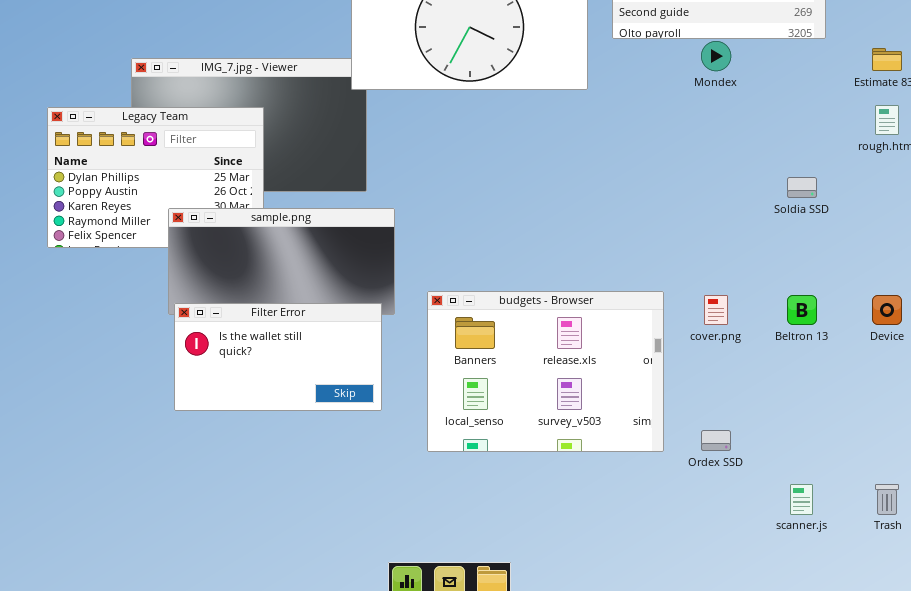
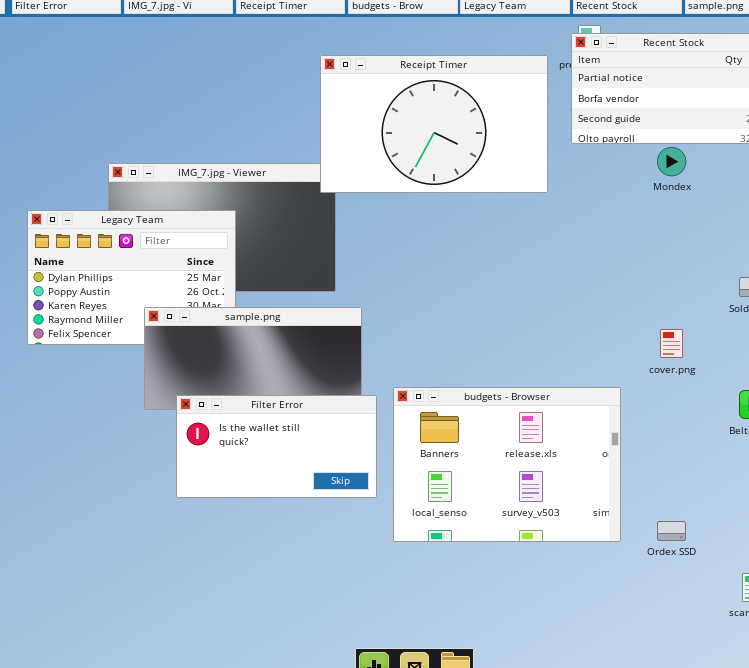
cover.png: [704,295,728,325] -> [660,329,683,358], moved
Filter Error: [174,303,382,411] -> [176,395,377,498], moved

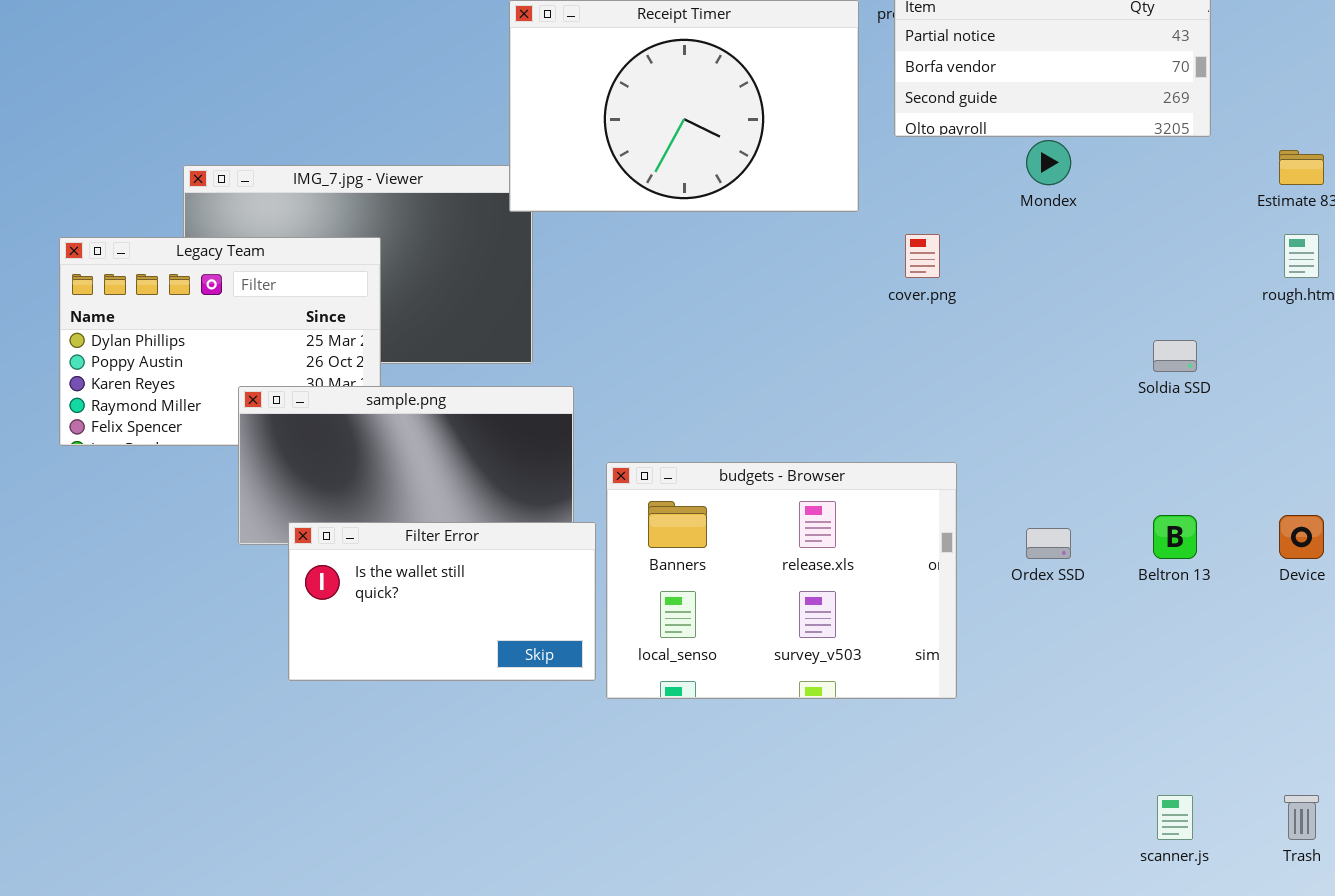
cover.png: [660,329,683,358] -> [905,234,940,278], moved
budgets - Browser: [393,387,621,542] -> [606,462,957,699], moved
Ordex SSD: [657,521,686,541] -> [1026,528,1071,559], moved

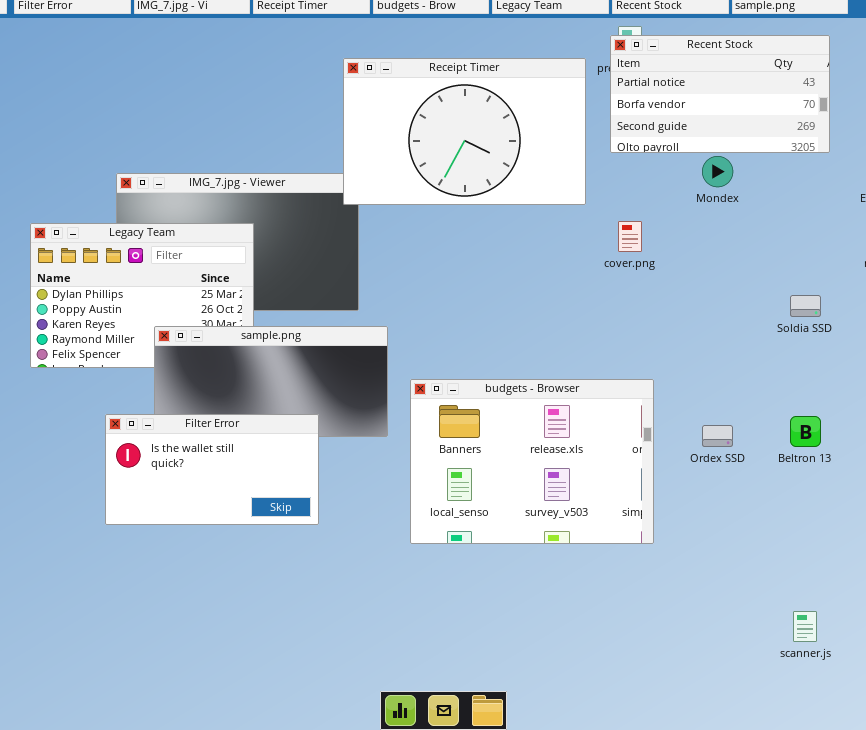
Filter Error: [288,522,596,681] -> [105,414,319,525], moved

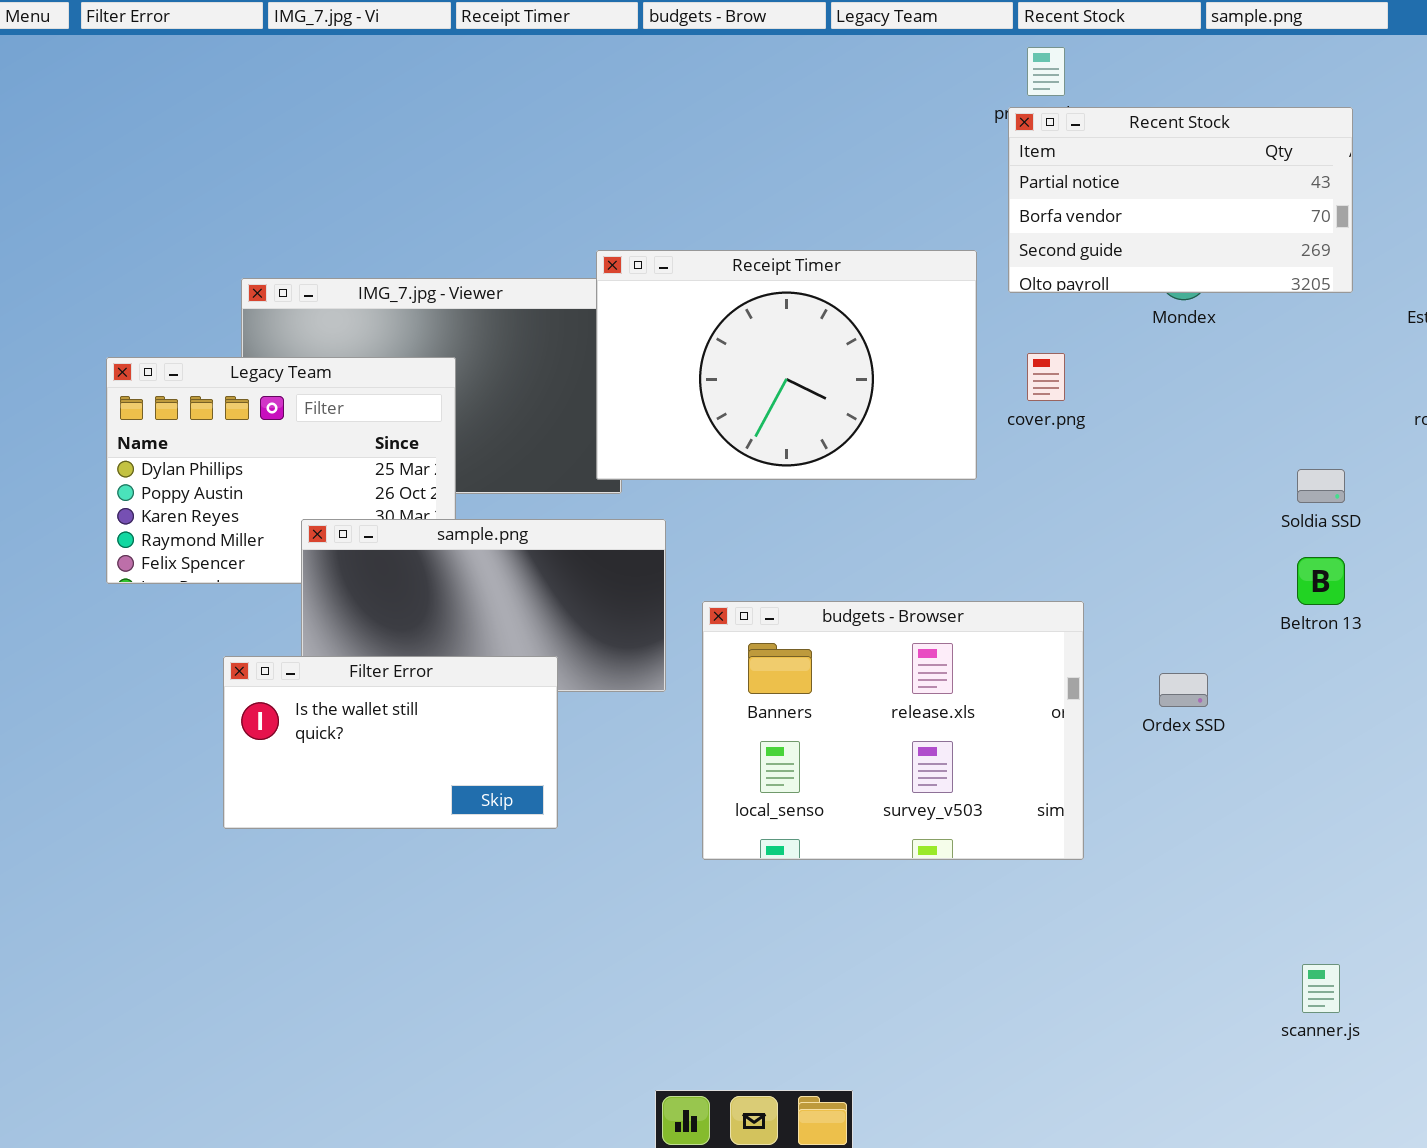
Recent Stock: [610,35,830,153] -> [1008,107,1353,293], moved
Receipt Timer: [343,58,586,205] -> [596,250,977,480], moved
Beltron 13: [790,416,821,447] -> [1297,557,1345,605], moved

